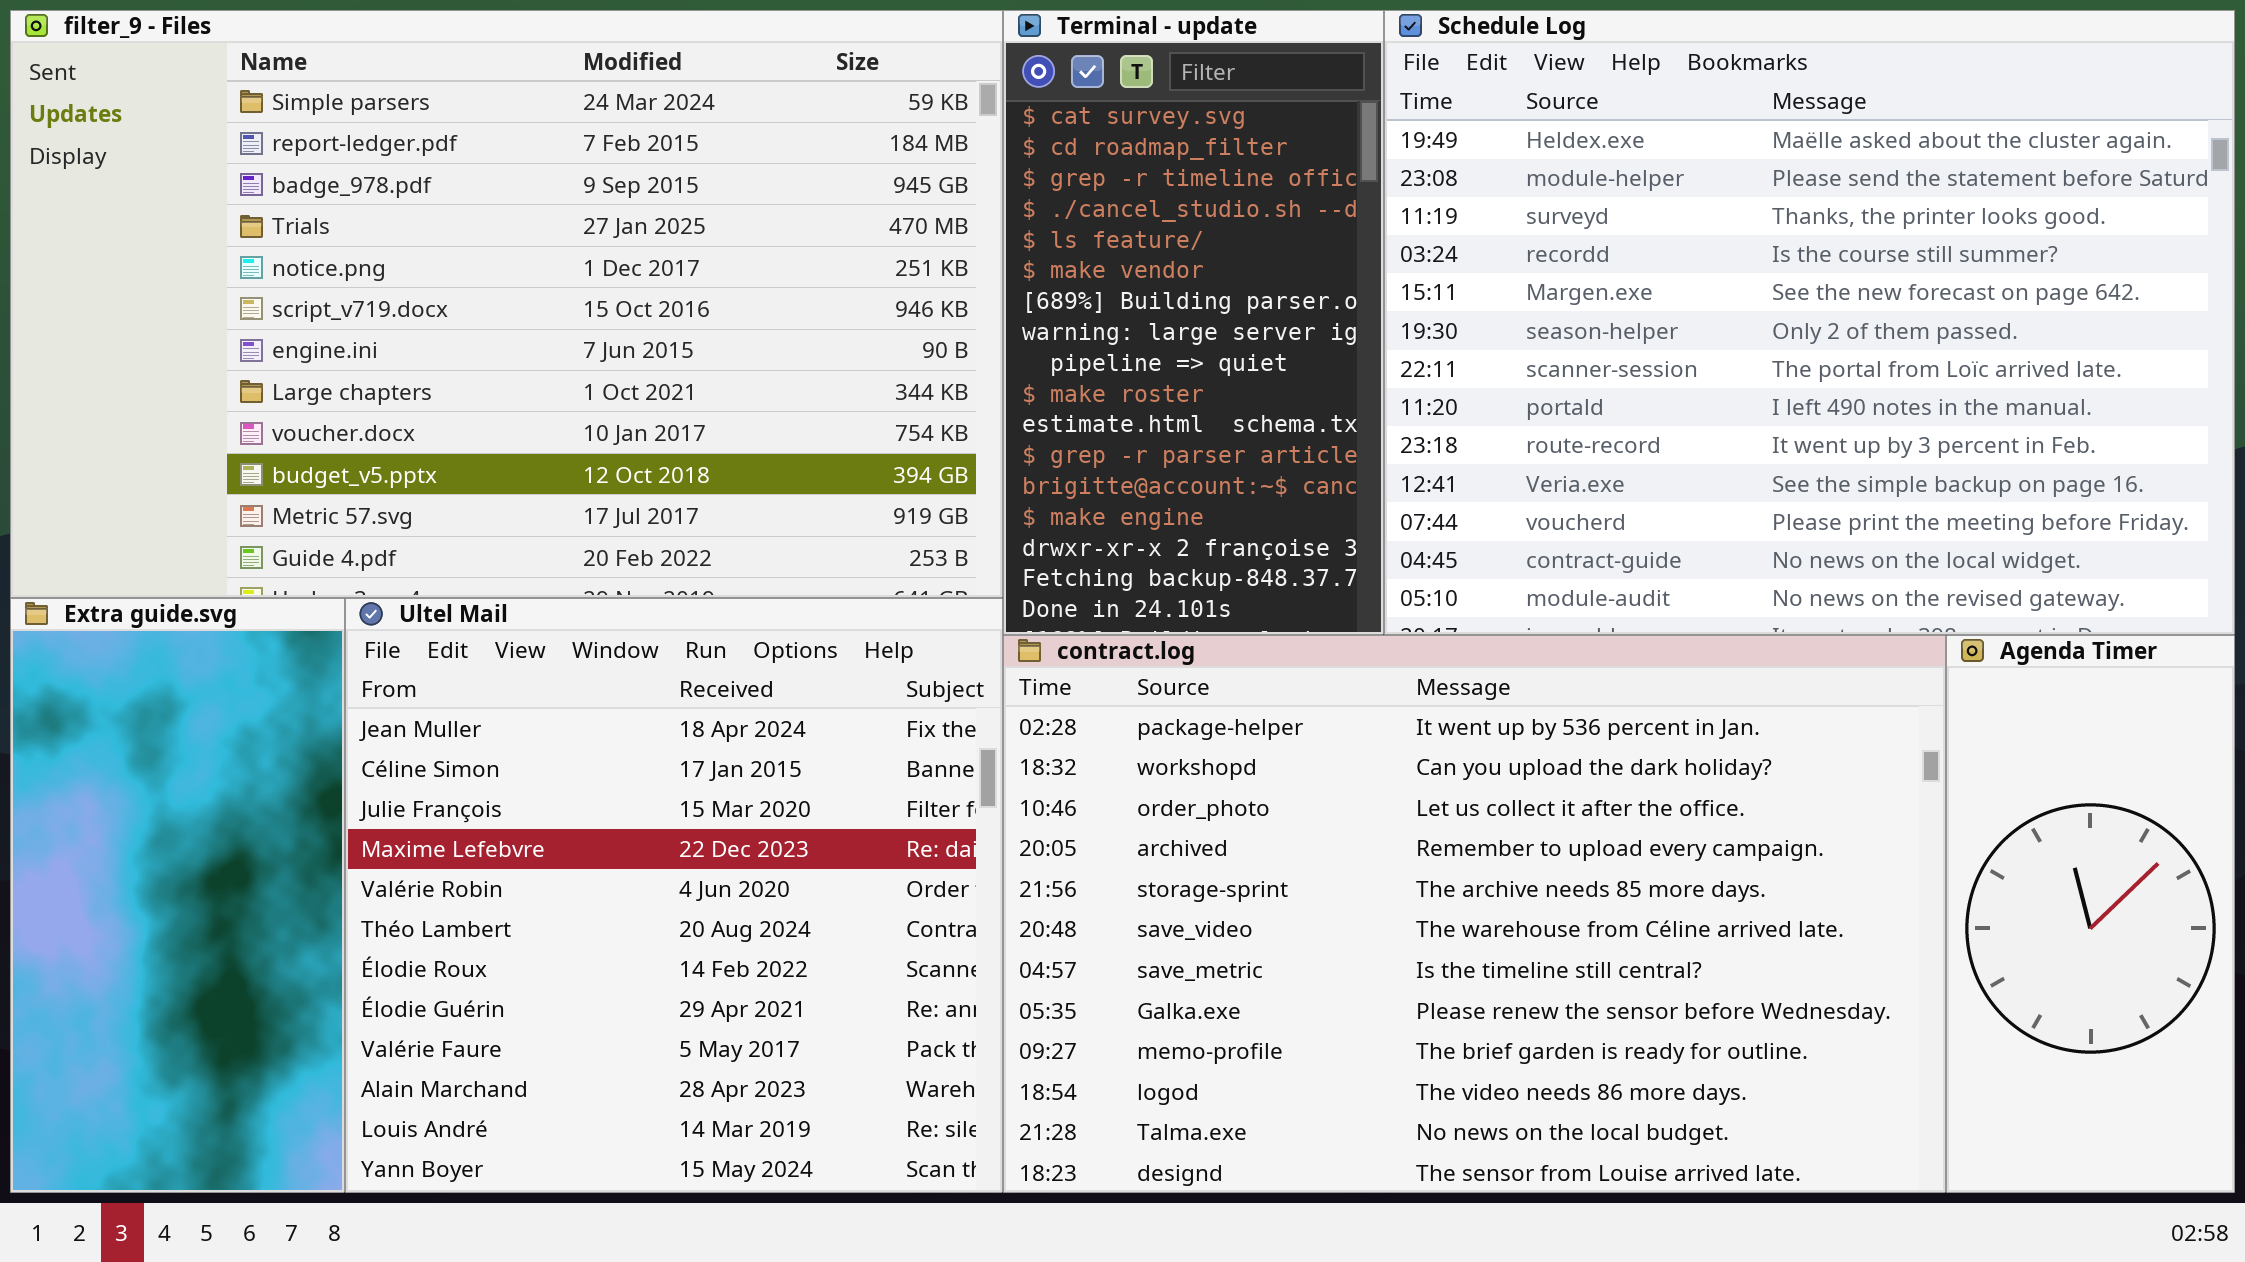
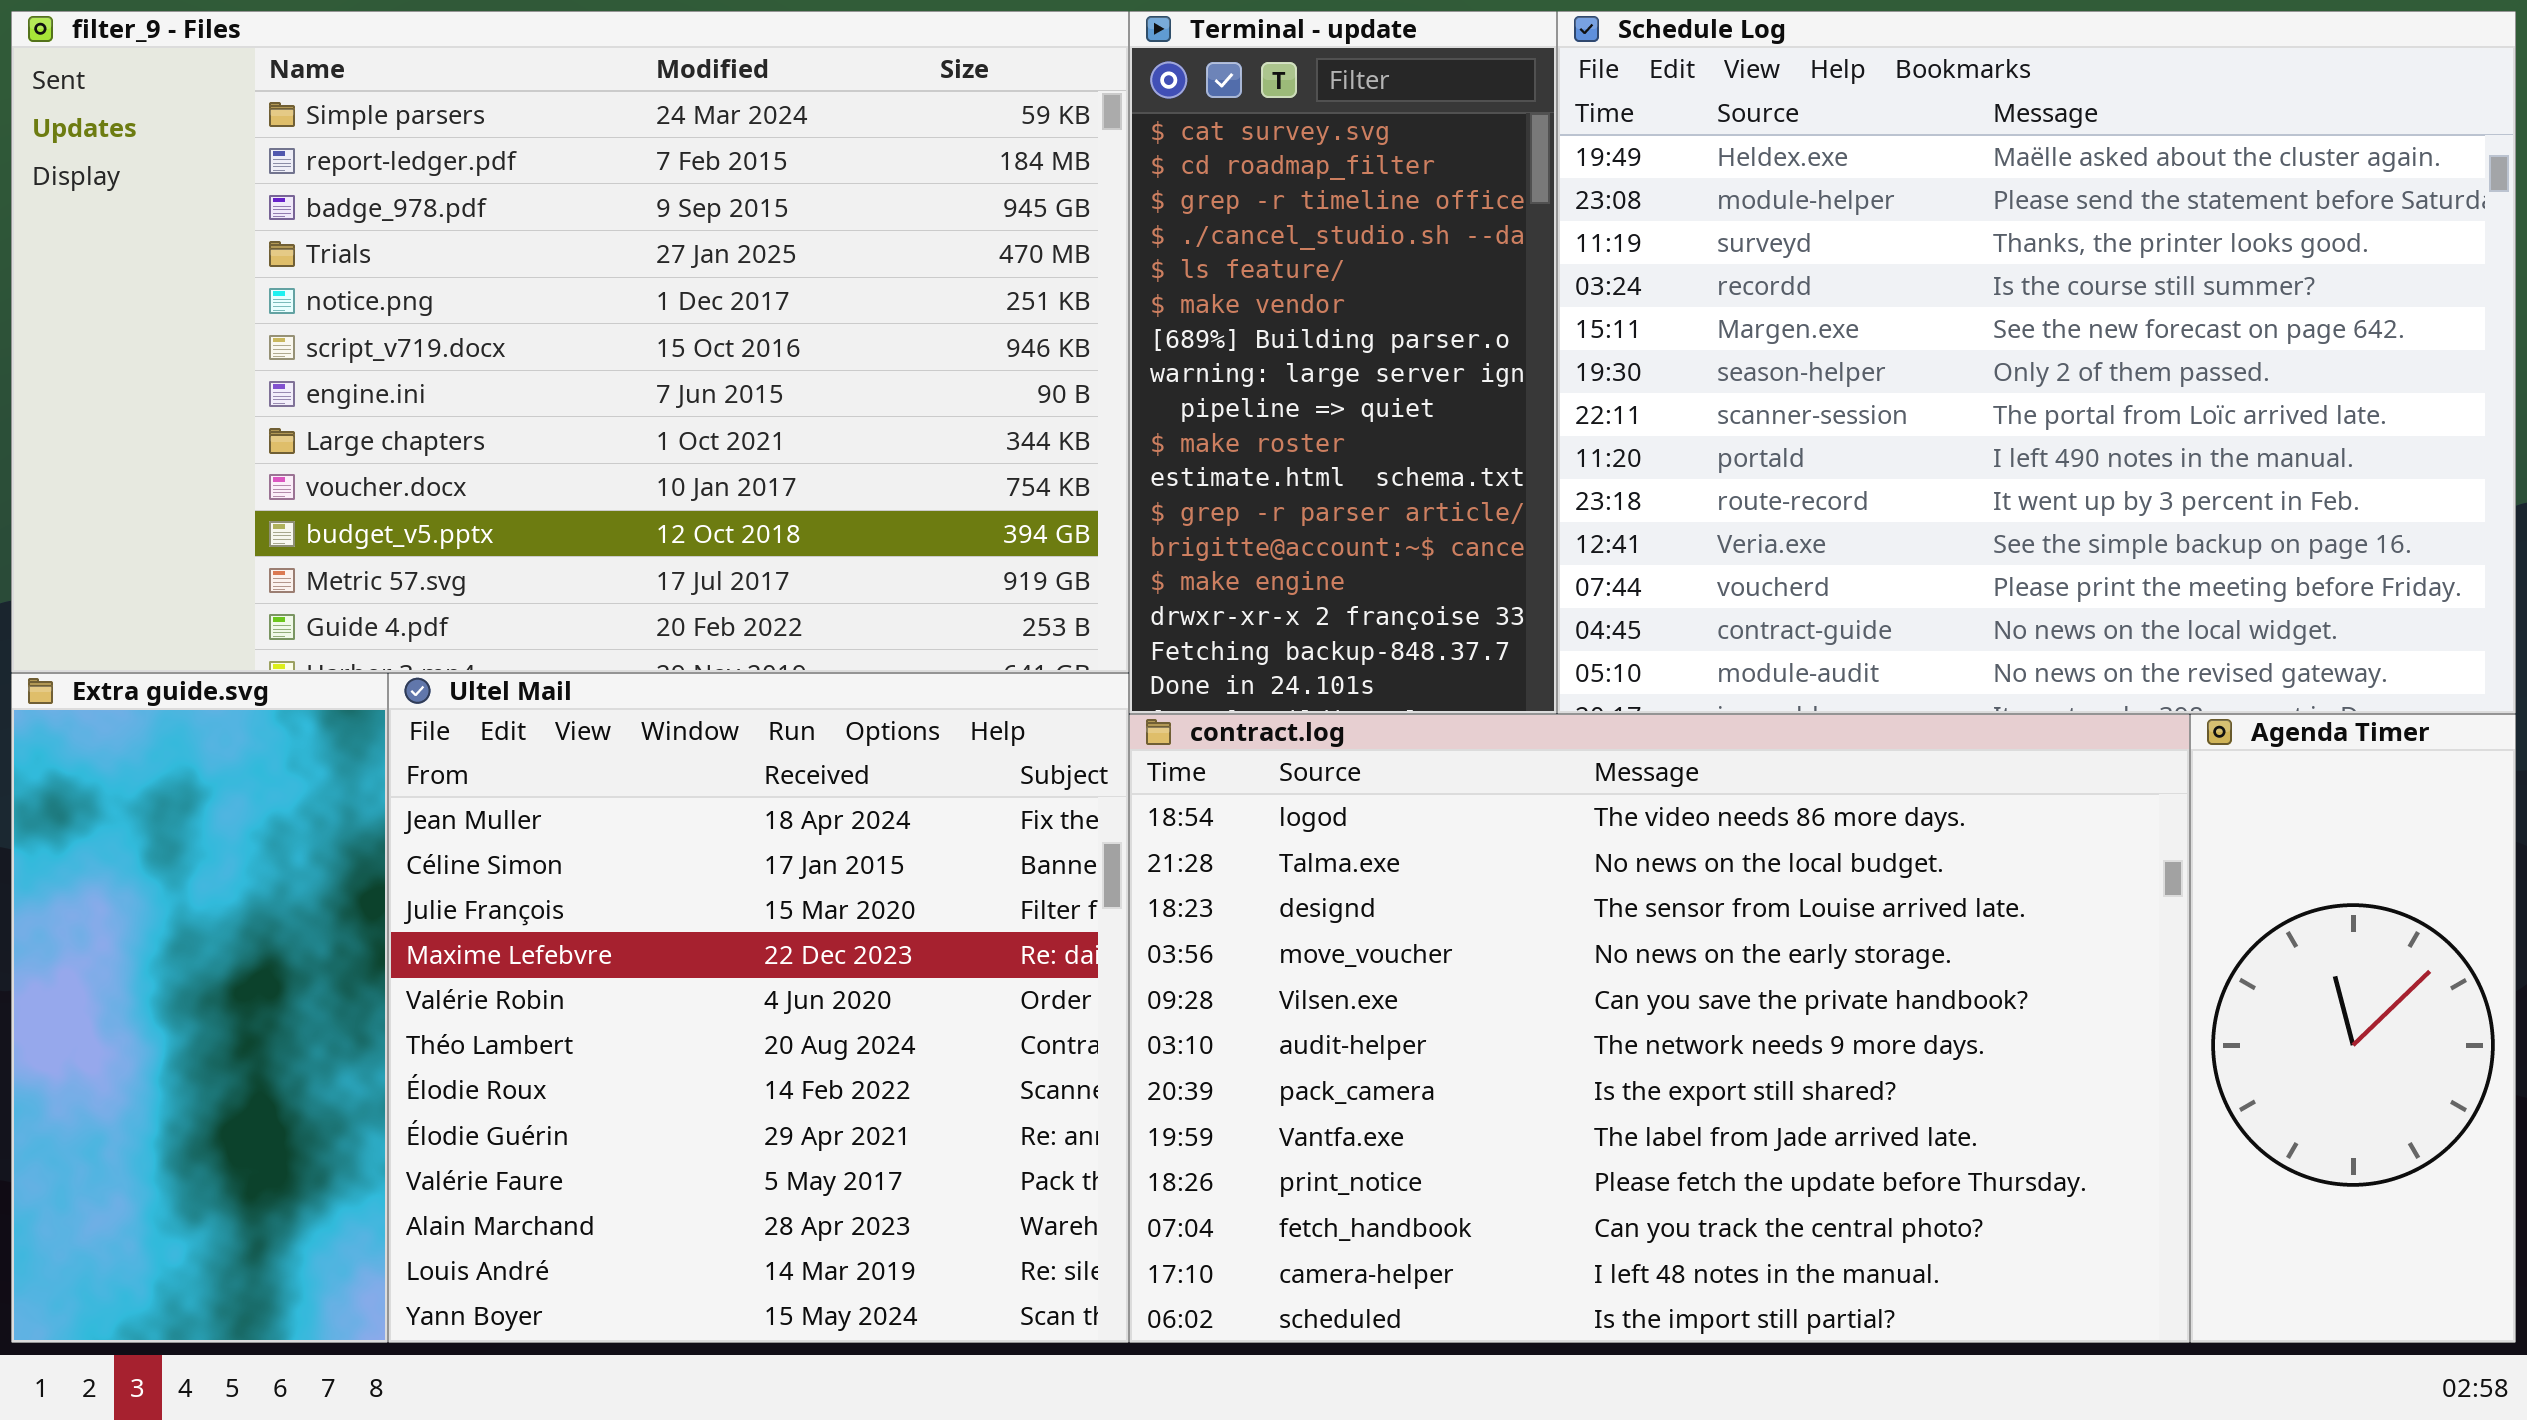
contract.log: [1003,635,1946,1193] -> [1129,714,2190,1343], scrolled down 9 rows

